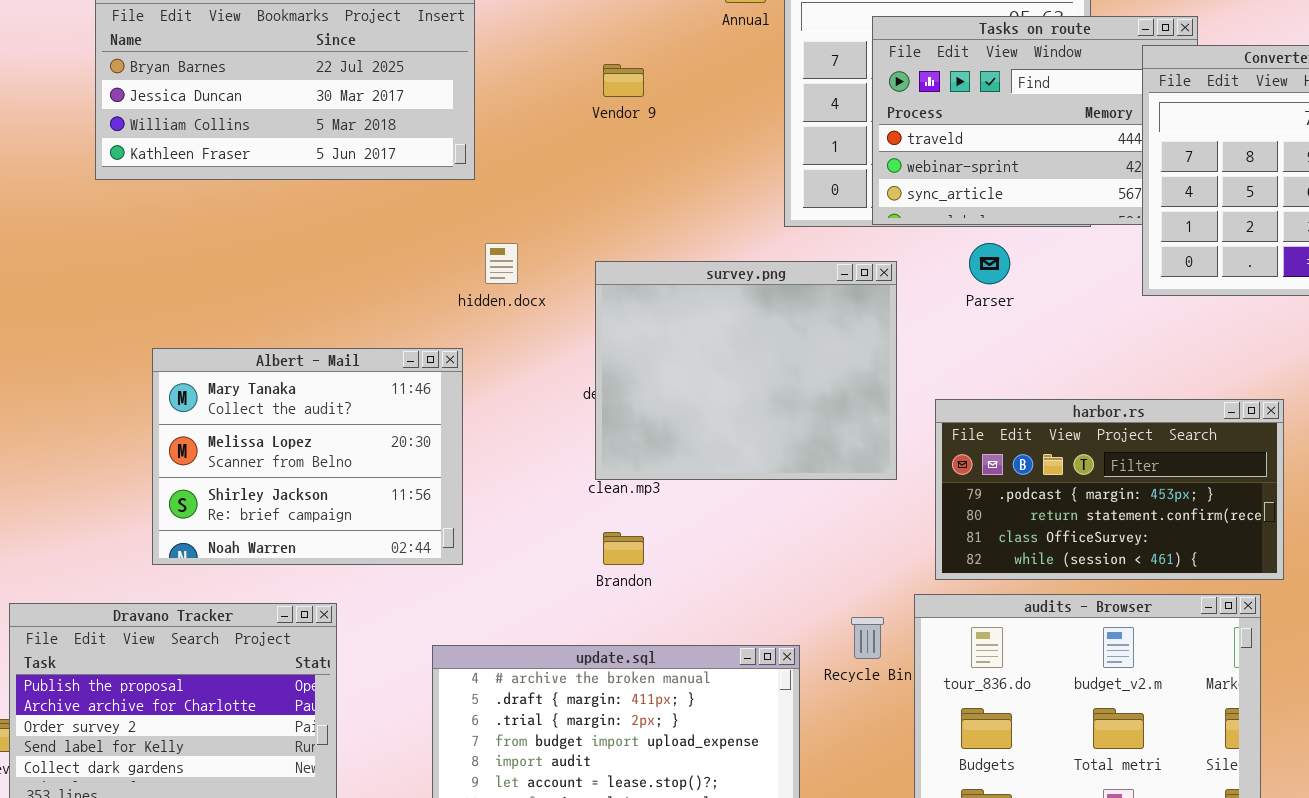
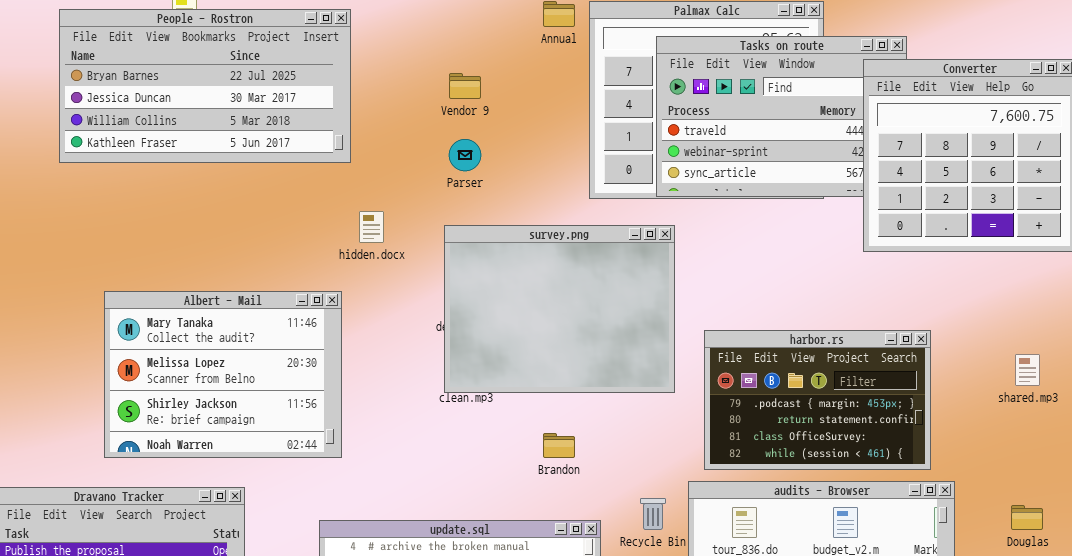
Parser: [969,243,1010,284] -> [449,139,481,171], moved
harbor.rs: [935,399,1284,580] -> [704,330,931,470], resized
Brandon: [603,532,644,565] -> [543,433,575,458], moved

